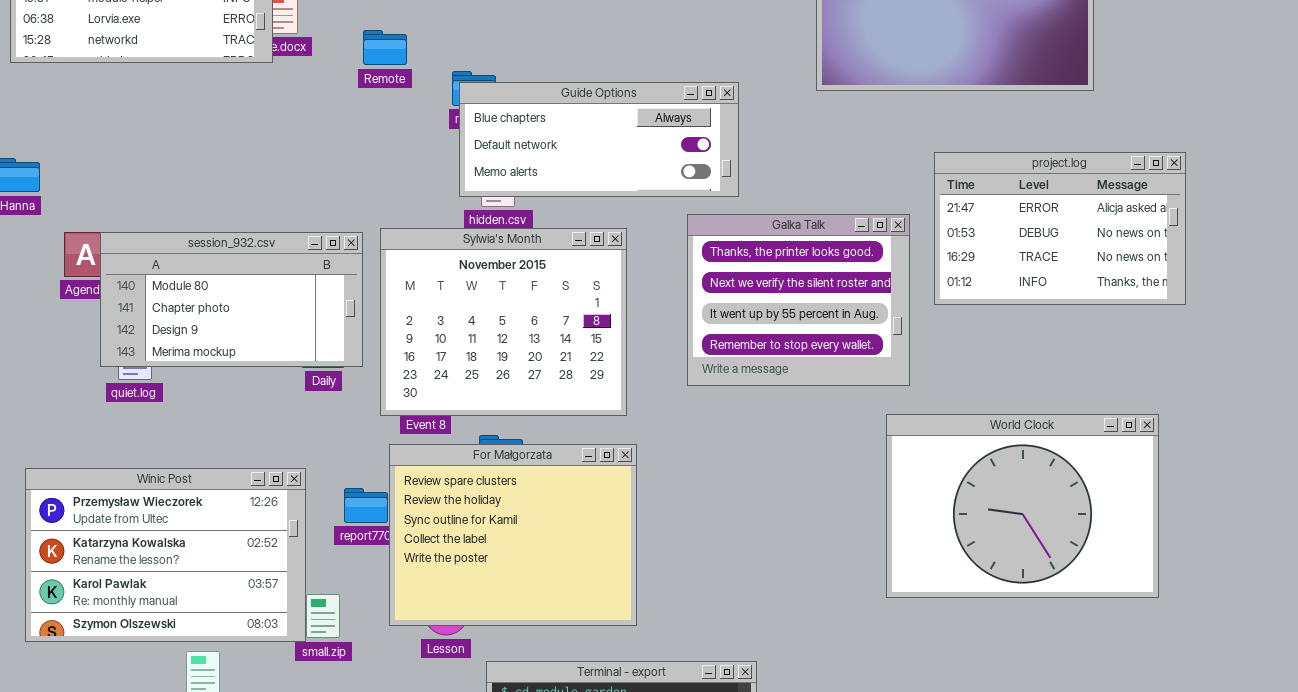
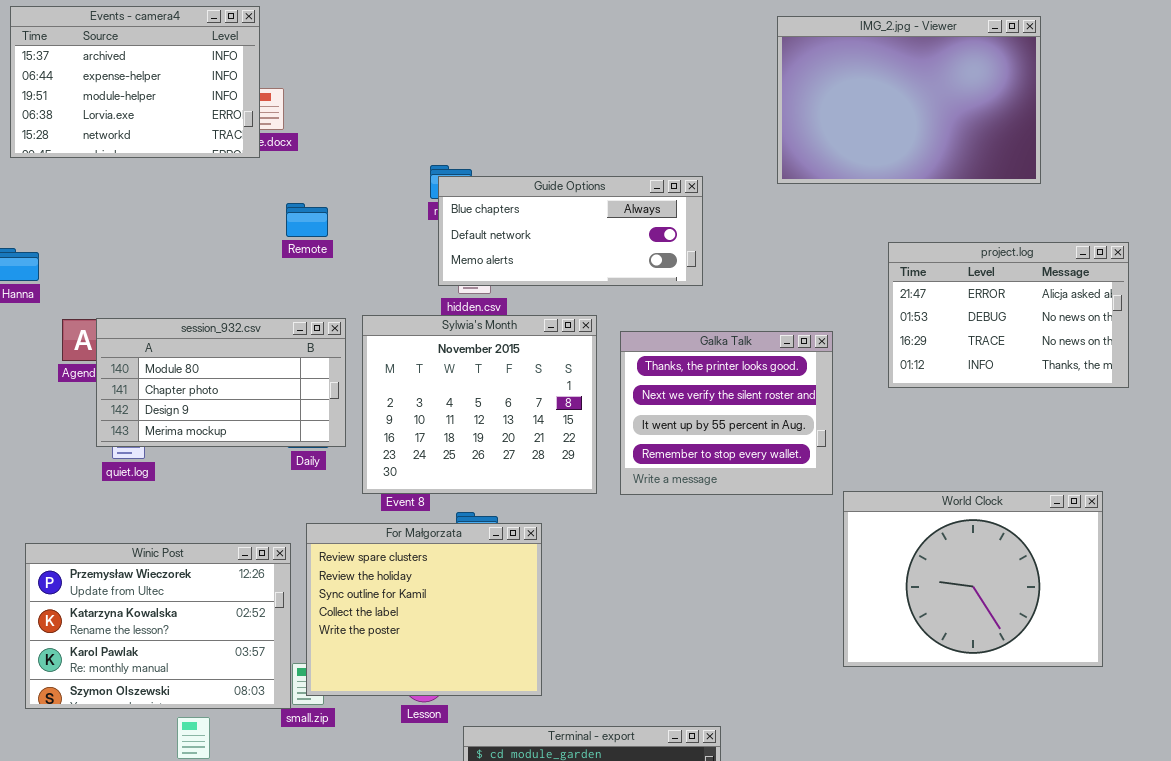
Remote: [363,30,407,65] -> [286,203,328,237], moved
Galka Talk: [687,214,910,386] -> [620,331,833,495], moved
For Małgorzata: [389,444,637,626] -> [306,523,542,696], moved

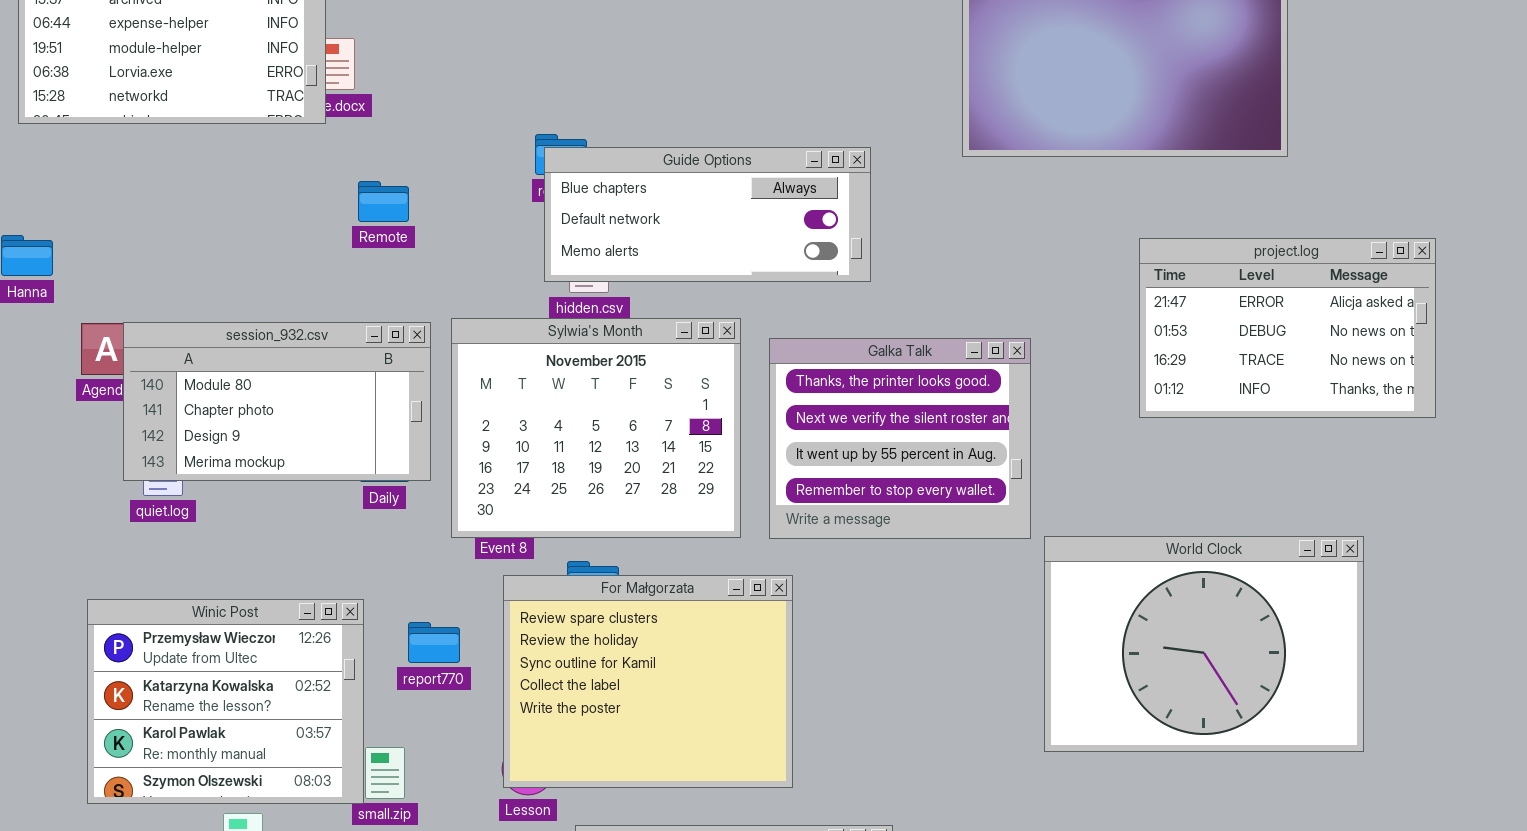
project.log: [888,242,1129,388] -> [1139,238,1436,418], moved
For Małgorzata: [306,523,542,696] -> [503,575,793,788], moved
Winic Post: [25,543,291,709] -> [87,599,364,804], resized

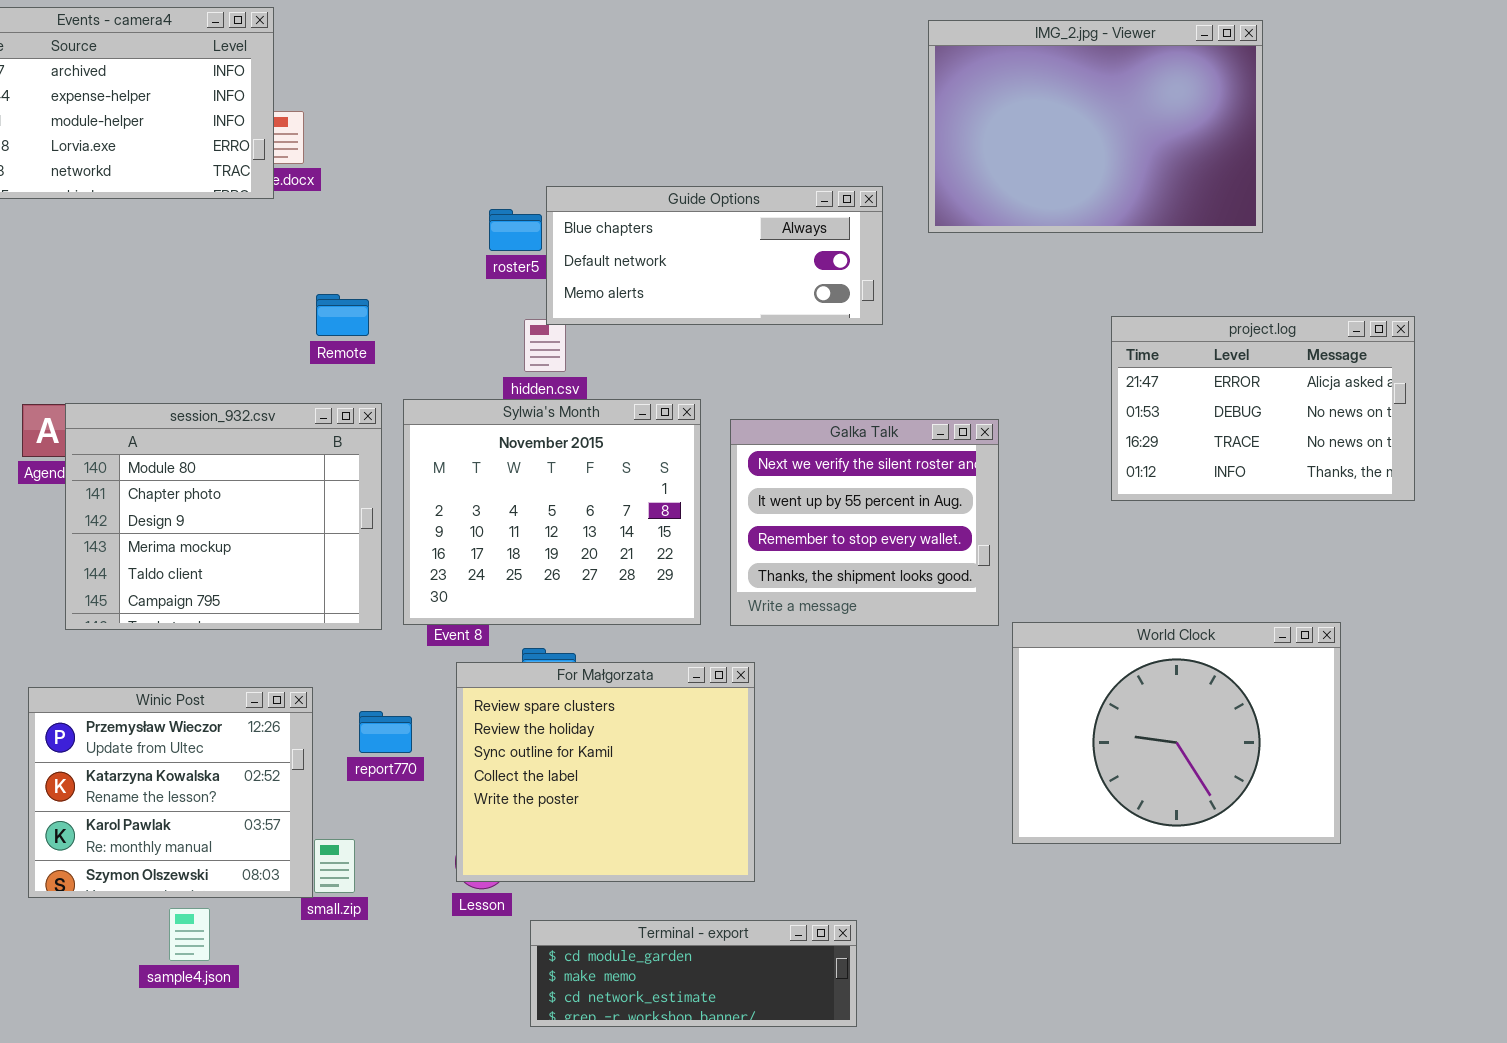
Guide Options: [544,147,871,282] -> [546,186,883,325], moved
Remote: [358,181,409,222] -> [316,294,369,336], moved
session_932.csv: [123,322,431,481] -> [65,403,382,630], resized
Galka Talk: [769,338,1031,539] -> [730,419,999,626], scrolled down 1 row

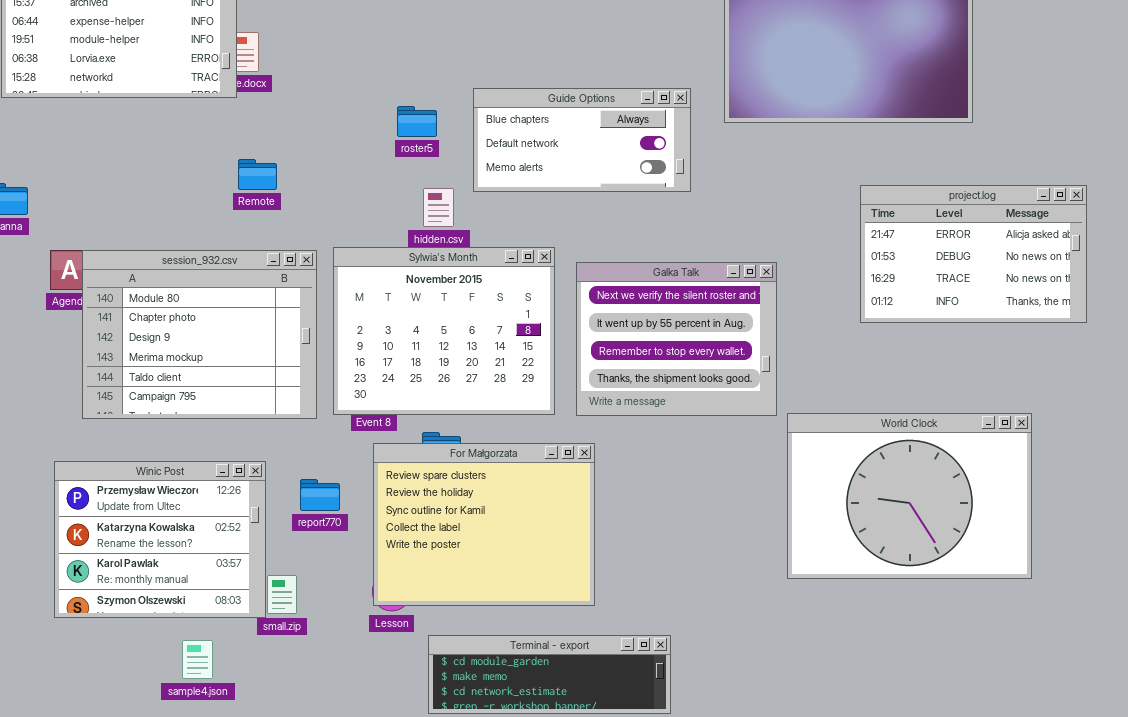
Guide Options: [546,186,883,325] -> [473,88,691,192], resized
Remote: [316,294,369,336] -> [238,159,277,190], moved
sample4.json: [169,908,210,961] -> [182,640,213,679], moved

